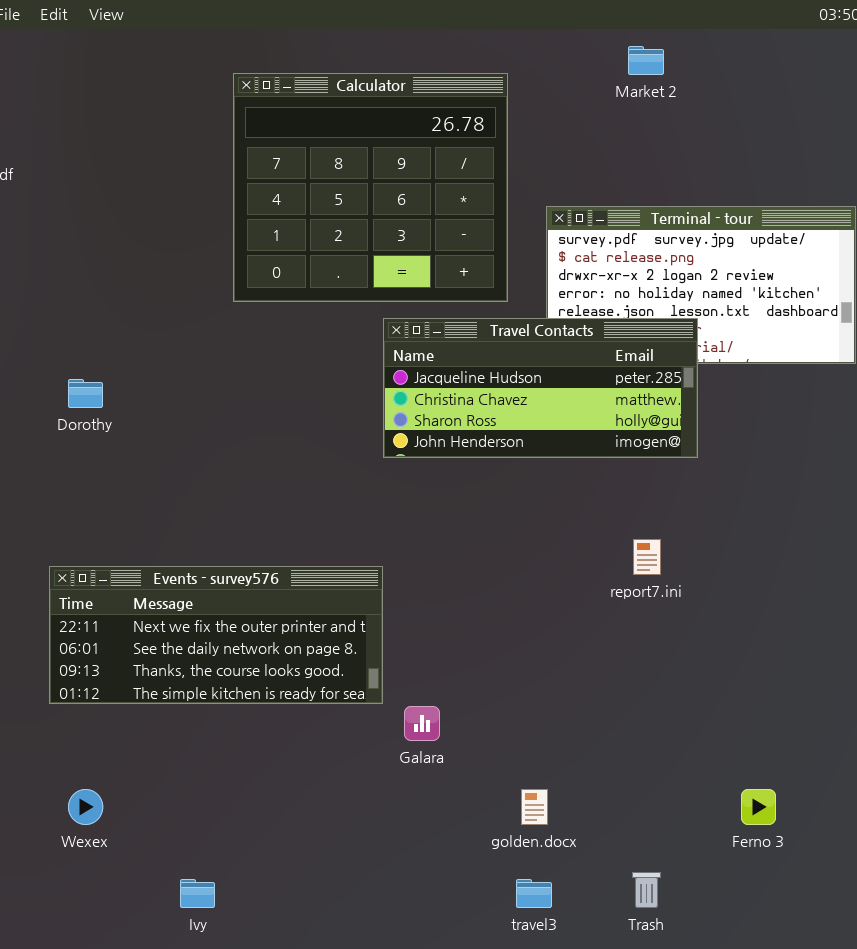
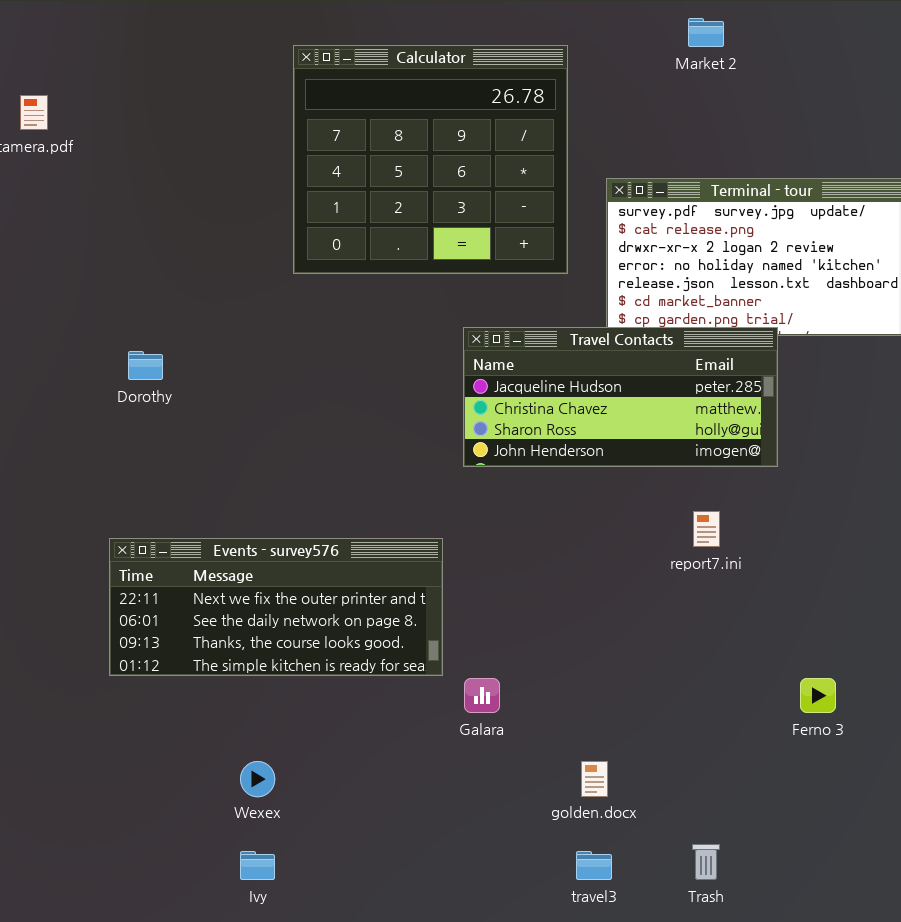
Travel Contacts: [383,318,698,458] -> [463,327,778,467], moved
Wexex: [68,789,103,825] -> [240,761,275,797], moved
Ferno 3: [741,789,776,825] -> [800,678,836,713], moved

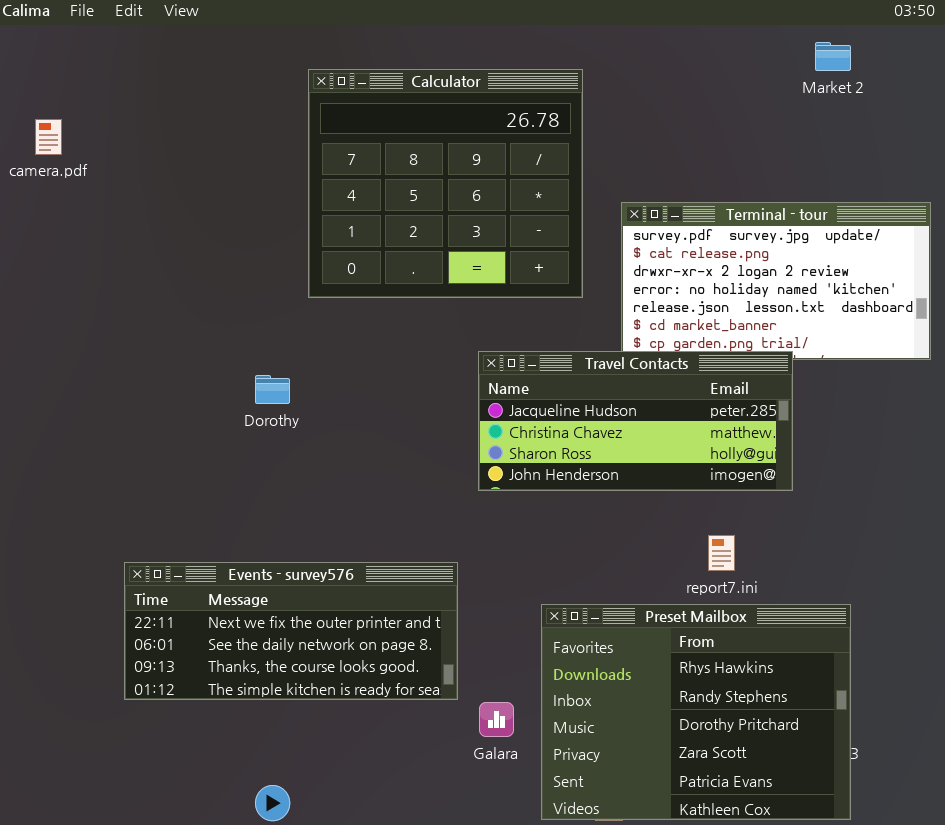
Market 2: [688,18,724,47] -> [815,42,851,71], moved
Dorothy: [128,351,163,380] -> [255,375,290,404], moved
Preset Mailbox: none -> [541,604,851,820], opened

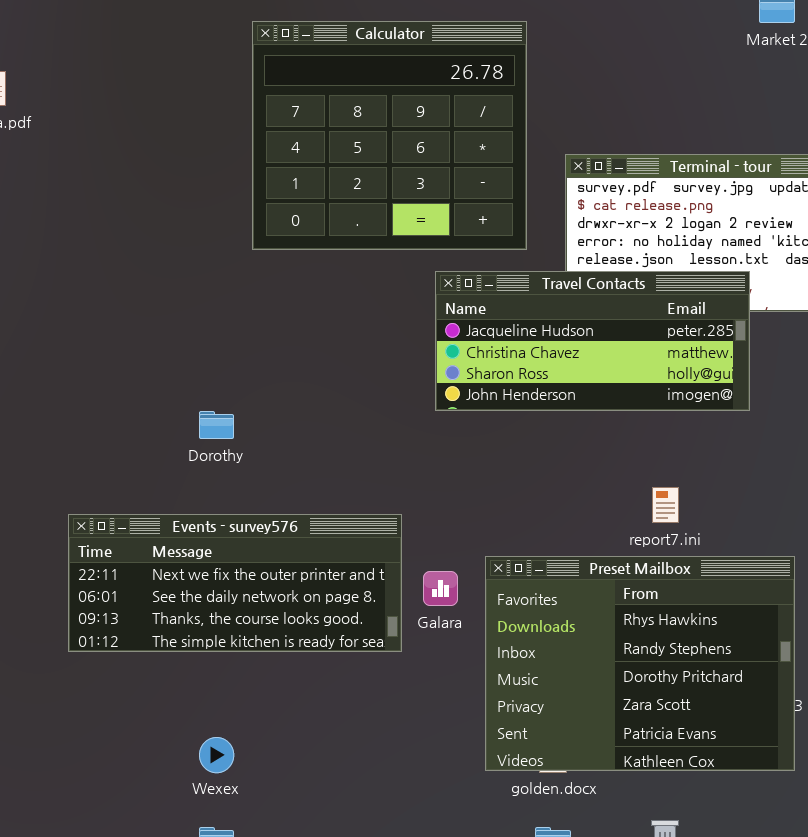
Travel Contacts: [478,351,793,491] -> [435,271,750,411], moved
Dorothy: [255,375,290,404] -> [199,411,234,439], moved
Galara: [479,702,514,737] -> [423,571,458,606], moved

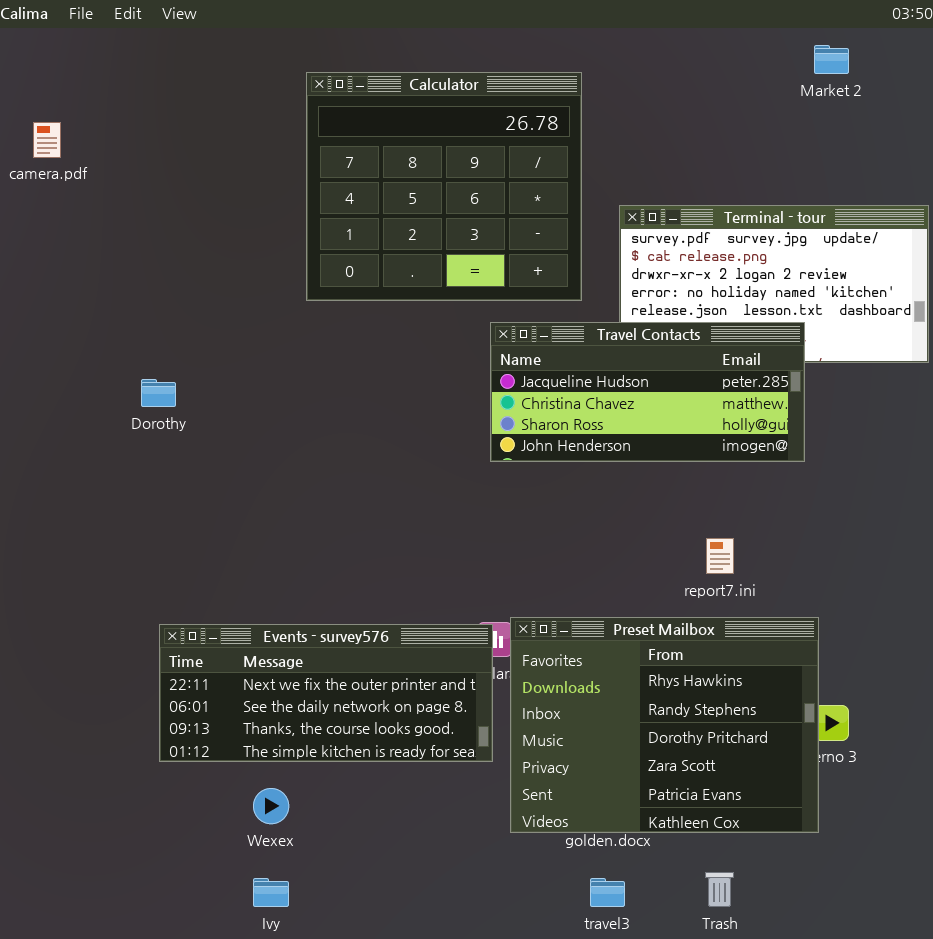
Dorothy: [199,411,234,439] -> [141,379,176,407], moved
Events - survey576: [68,514,402,652] -> [159,624,493,762], moved
Preset Mailbox: [485,556,795,771] -> [510,617,819,833], moved

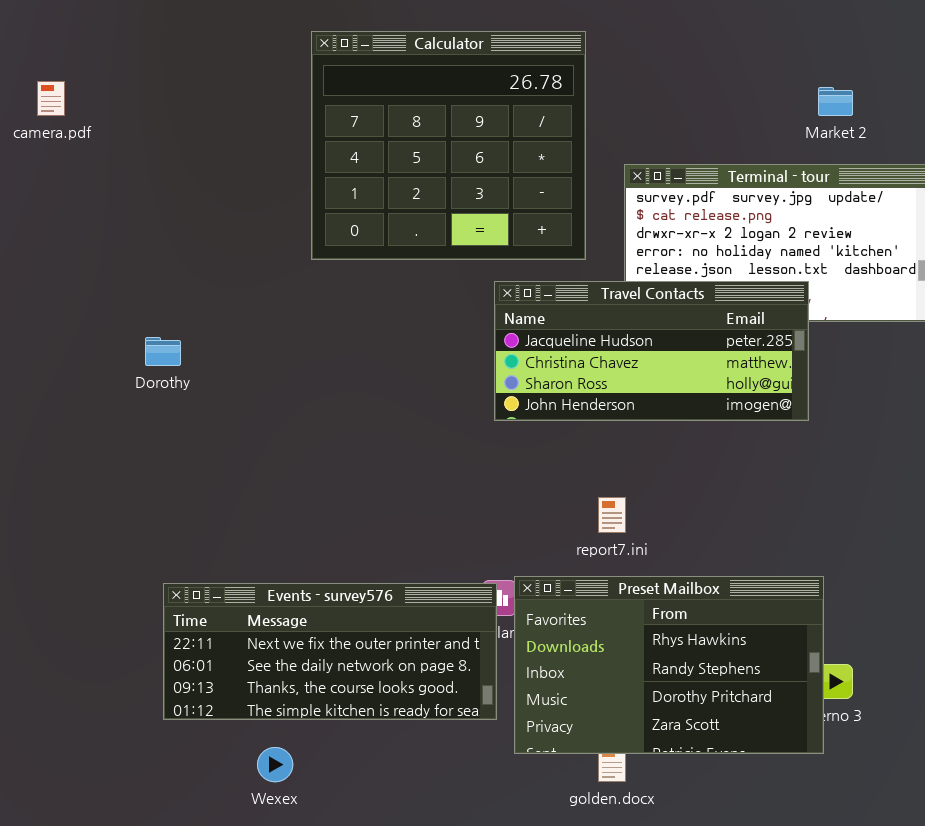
Market 2: [814,45,849,74] -> [818,87,853,116], moved
report7.ini: [706,538,734,574] -> [598,497,626,533], moved
Preset Mailbox: [510,617,819,833] -> [514,576,824,754], resized

